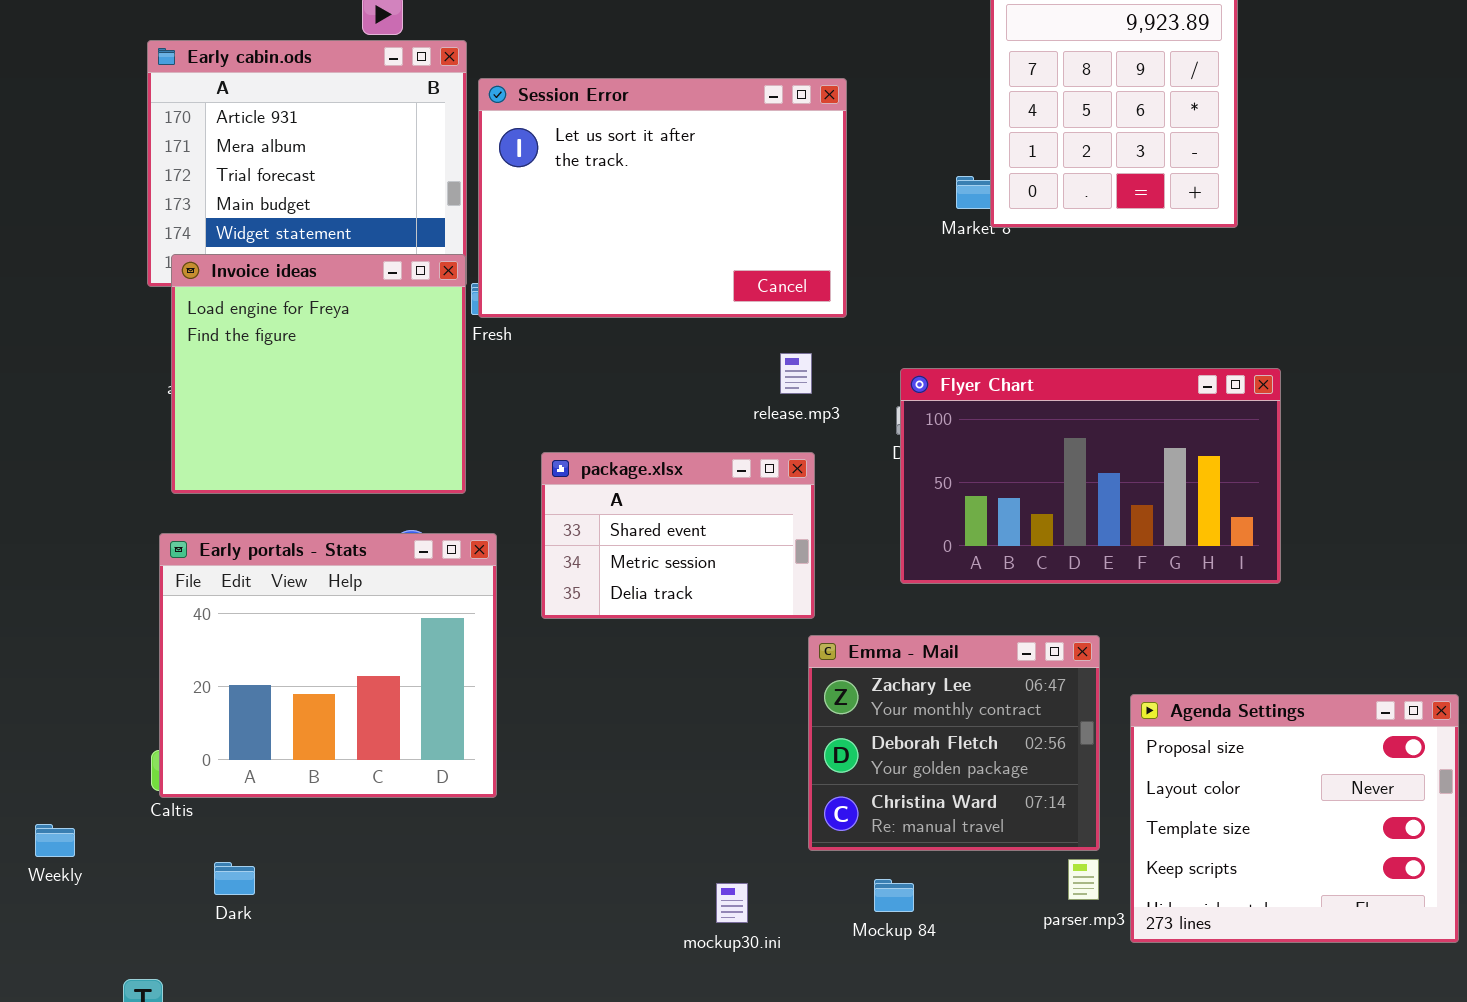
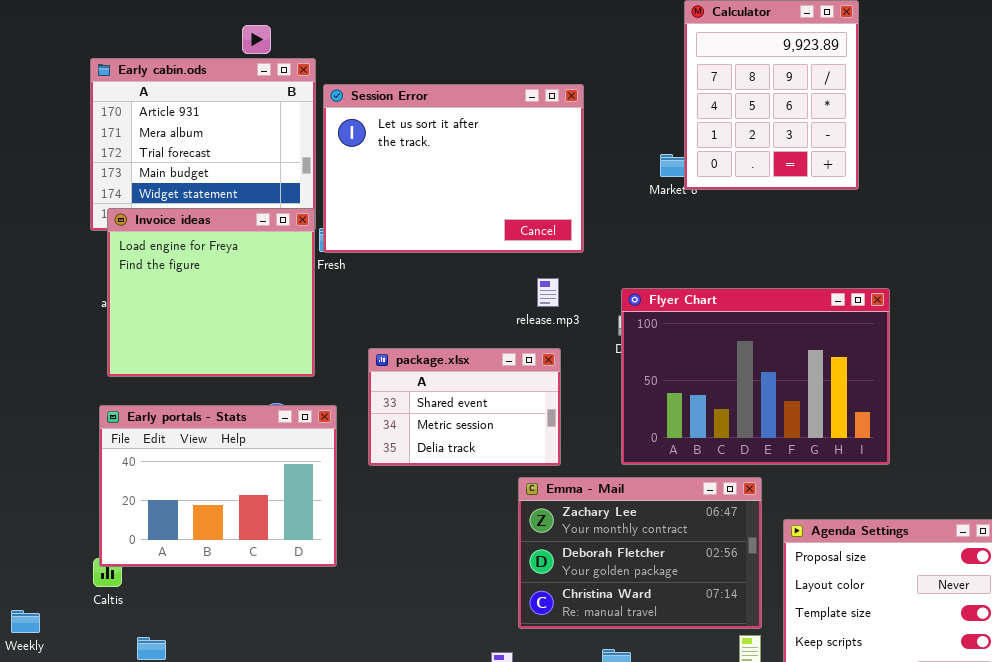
Flyer Chart: [900,368,1281,584] -> [621,288,890,465], resized
Early portals - Stats: [159,533,497,798] -> [99,405,337,567], resized
Emma - Mail: [808,635,1100,851] -> [518,477,762,629], resized

